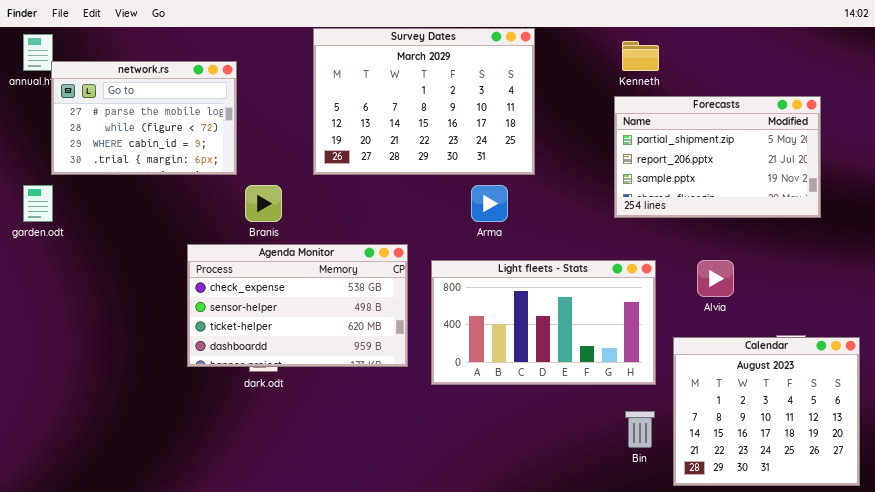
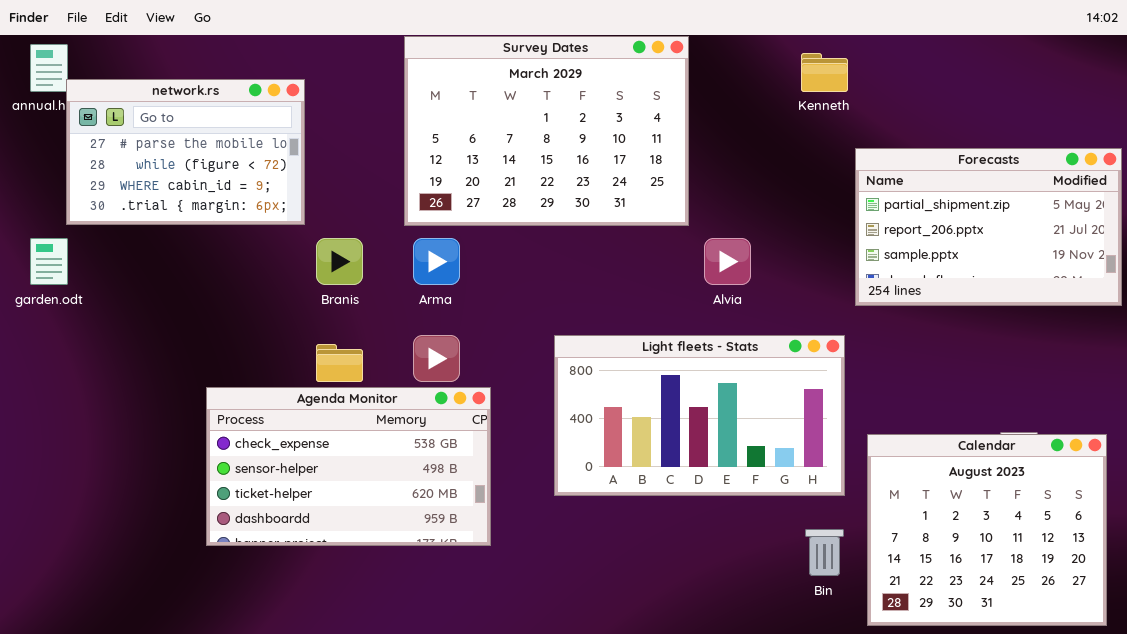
Forecasts: [614,96,821,218] -> [855,148,1122,306], moved
Arma: [471,185,508,222] -> [413,238,460,285], moved
Agenda Monitor: [187,244,408,367] -> [206,387,491,546], moved
Alvia: [697,260,734,297] -> [704,238,751,285], moved

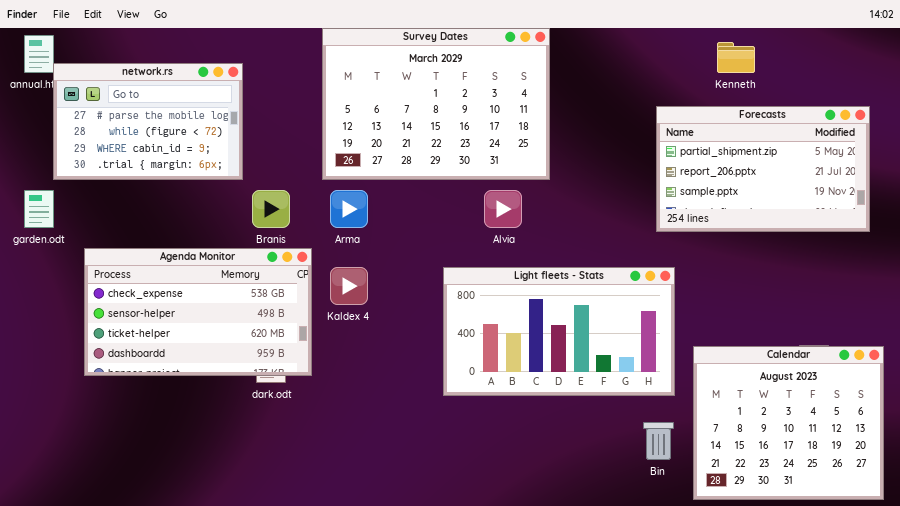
Kenneth: [801,53,848,92] -> [717,42,755,73], moved
Forecasts: [855,148,1122,306] -> [656,106,870,232], moved
Alvia: [704,238,751,285] -> [484,190,522,228], moved
Agenda Monitor: [206,387,491,546] -> [84,248,312,376], moved

